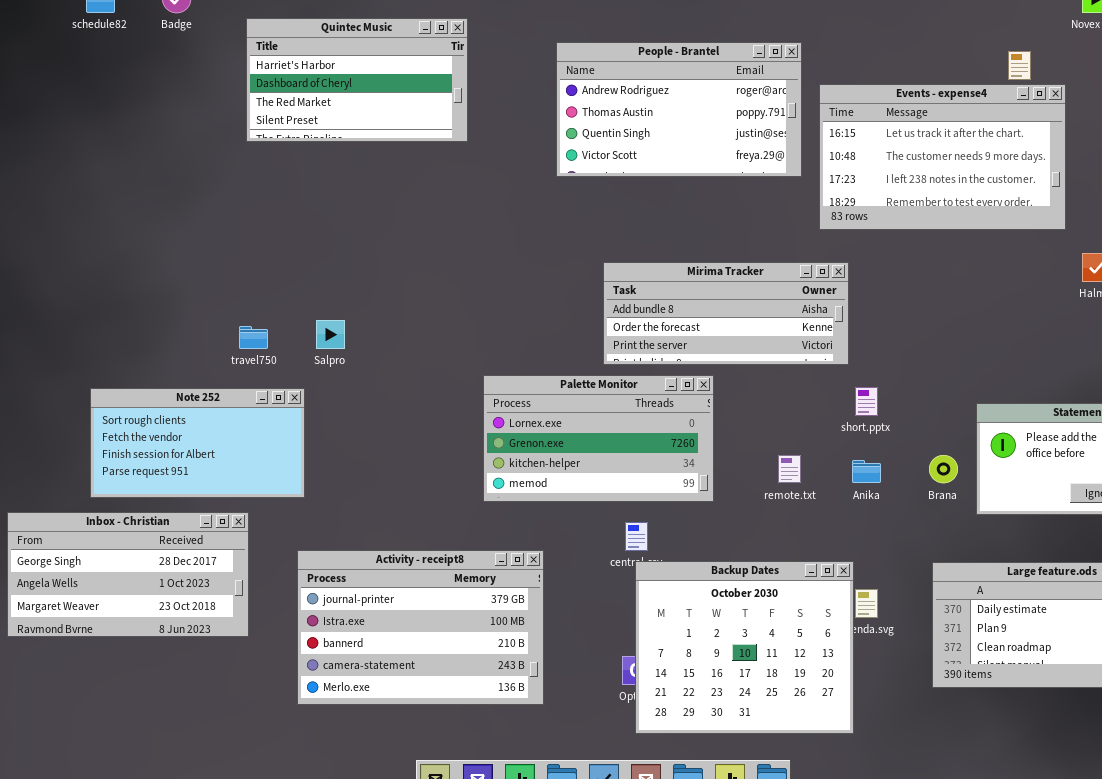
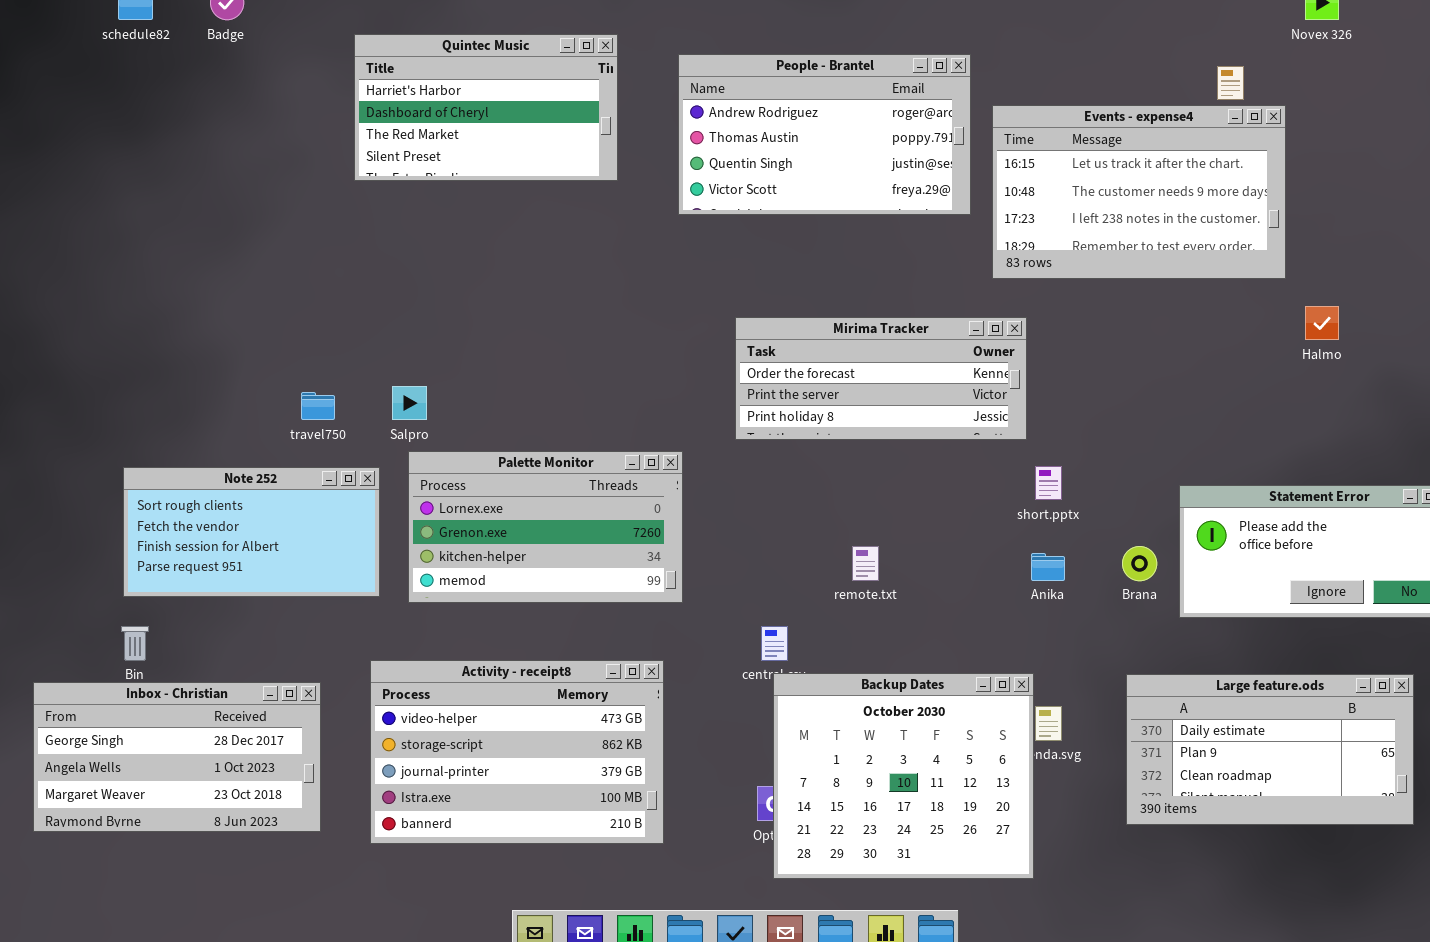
Quintec Music: [246,18,468,142] -> [354,34,618,181], moved
Mirima Tracker: [603,262,849,365] -> [735,317,1027,440], scrolled down 1 row
Palette Monitor: [483,375,714,502] -> [408,451,683,603], moved
remote.txt: [778,455,801,483] -> [852,546,879,581], moved
Inbox - Christian: [7,512,249,637] -> [33,682,321,832], moved
Activity - receipt8: [297,550,544,705] -> [370,660,664,844], scrolled up 2 rows

